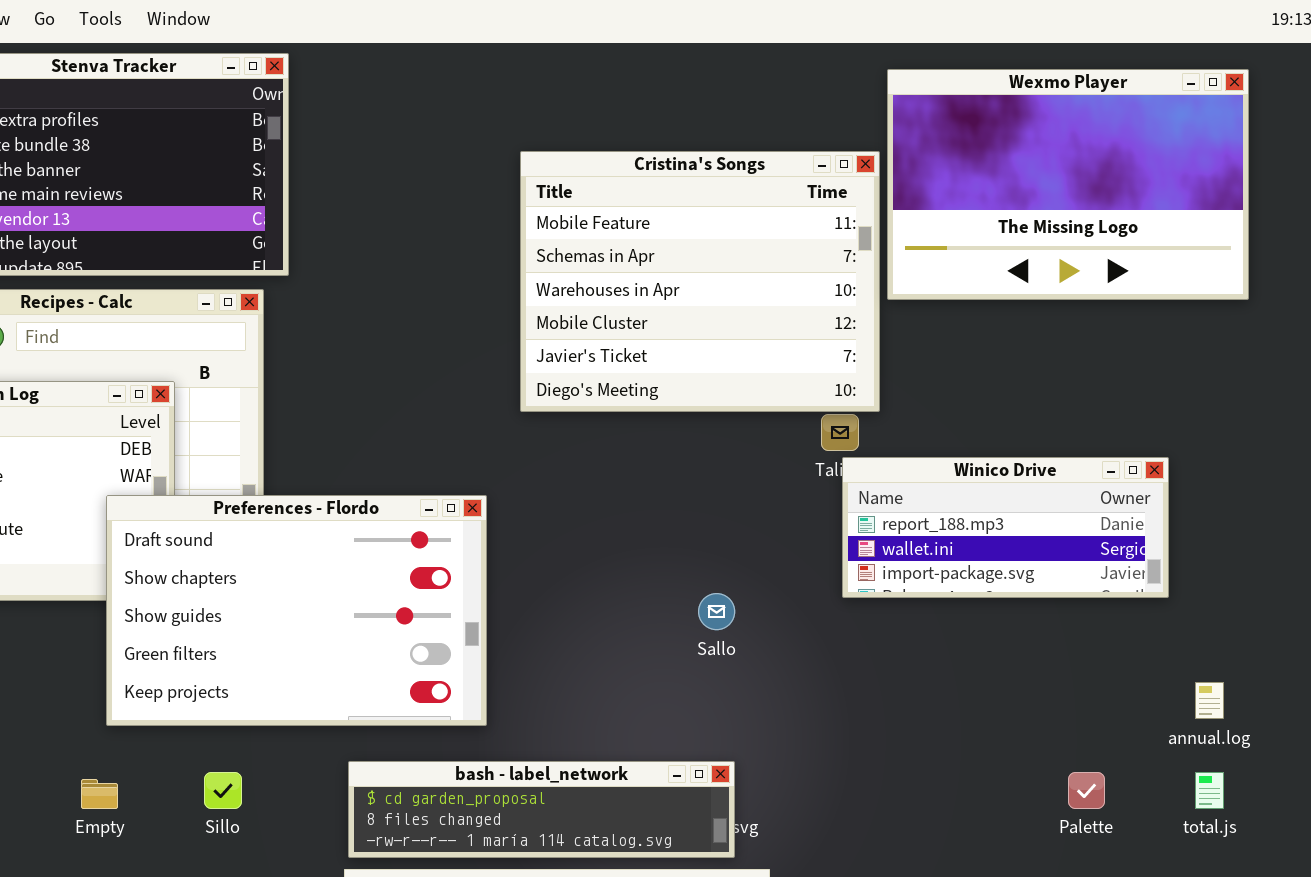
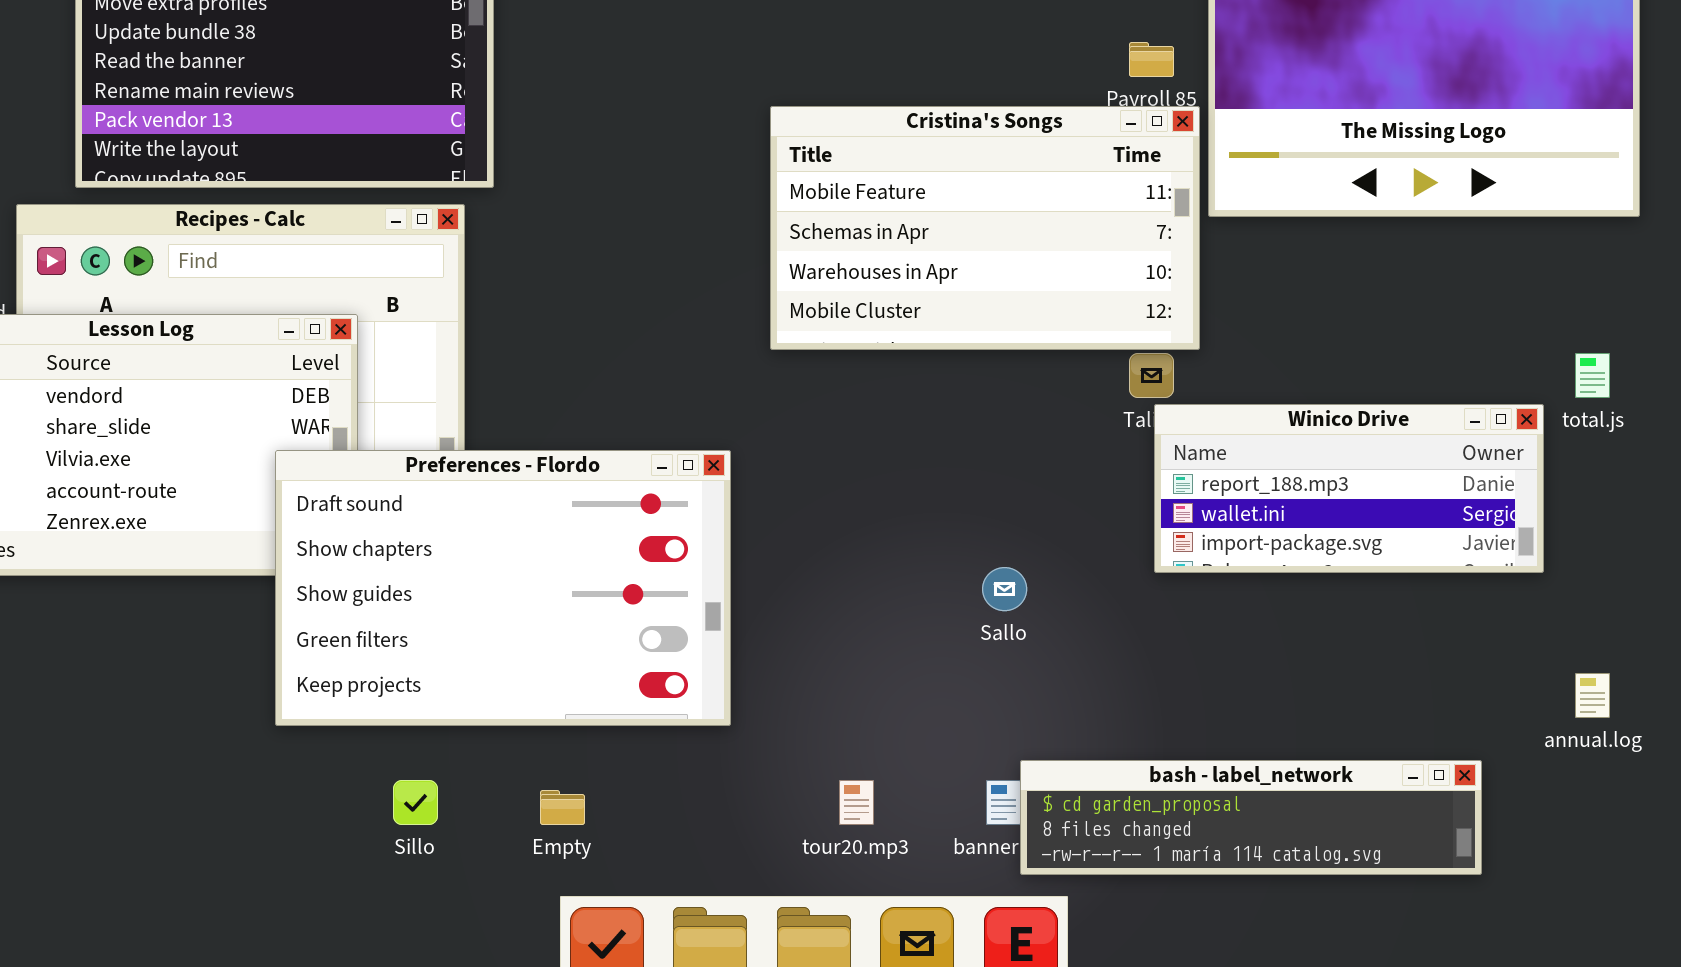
Cristina's Songs: [520,151,880,412] -> [770,106,1200,350], resized
bash - label_network: [348,761,735,858] -> [1020,760,1482,875], moved
total.js: [1195,772,1224,809] -> [1575,353,1610,398], moved
Empty: [81,779,118,809] -> [540,790,585,825], moved

